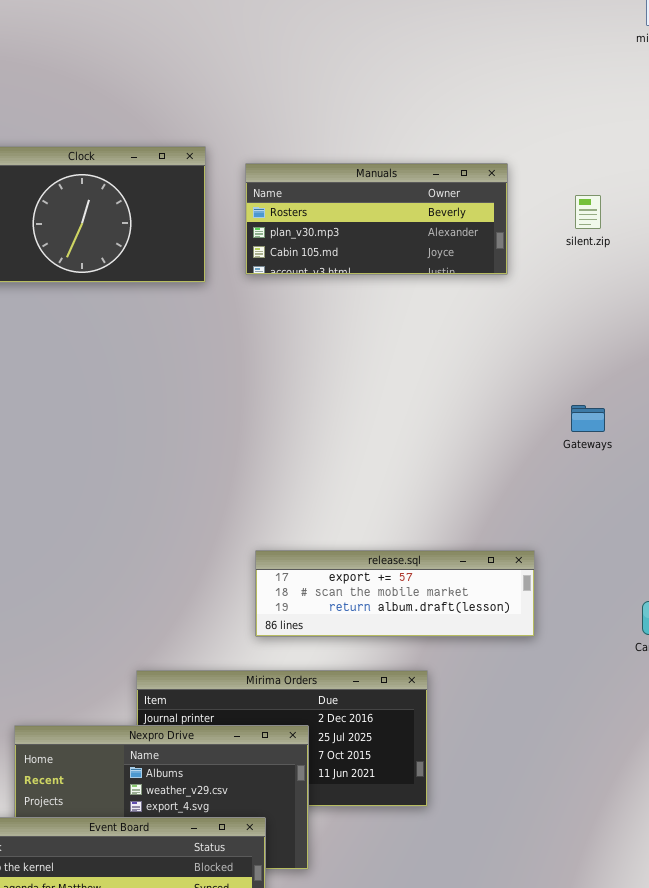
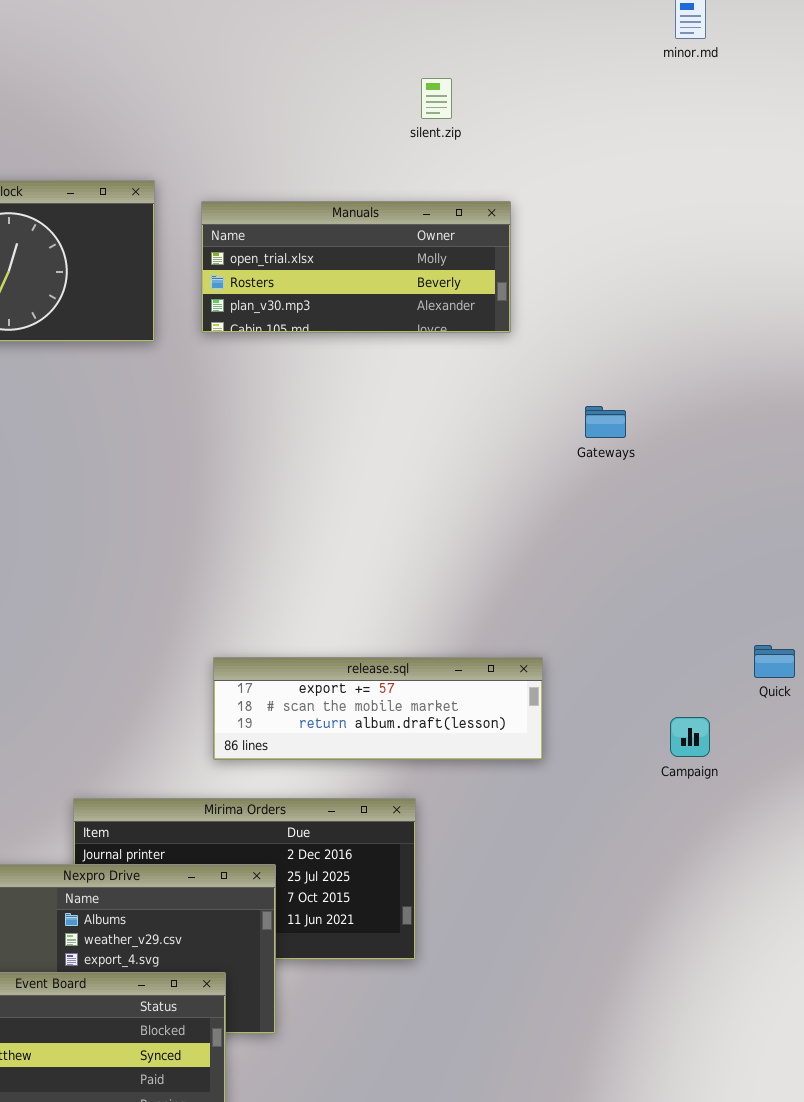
Manuals: [245,163,508,275] -> [201,201,511,333], scrolled up 1 row
silent.zip: [575,195,601,229] -> [421,78,452,119], moved
Gateways: [571,405,605,432] -> [585,406,626,438], moved

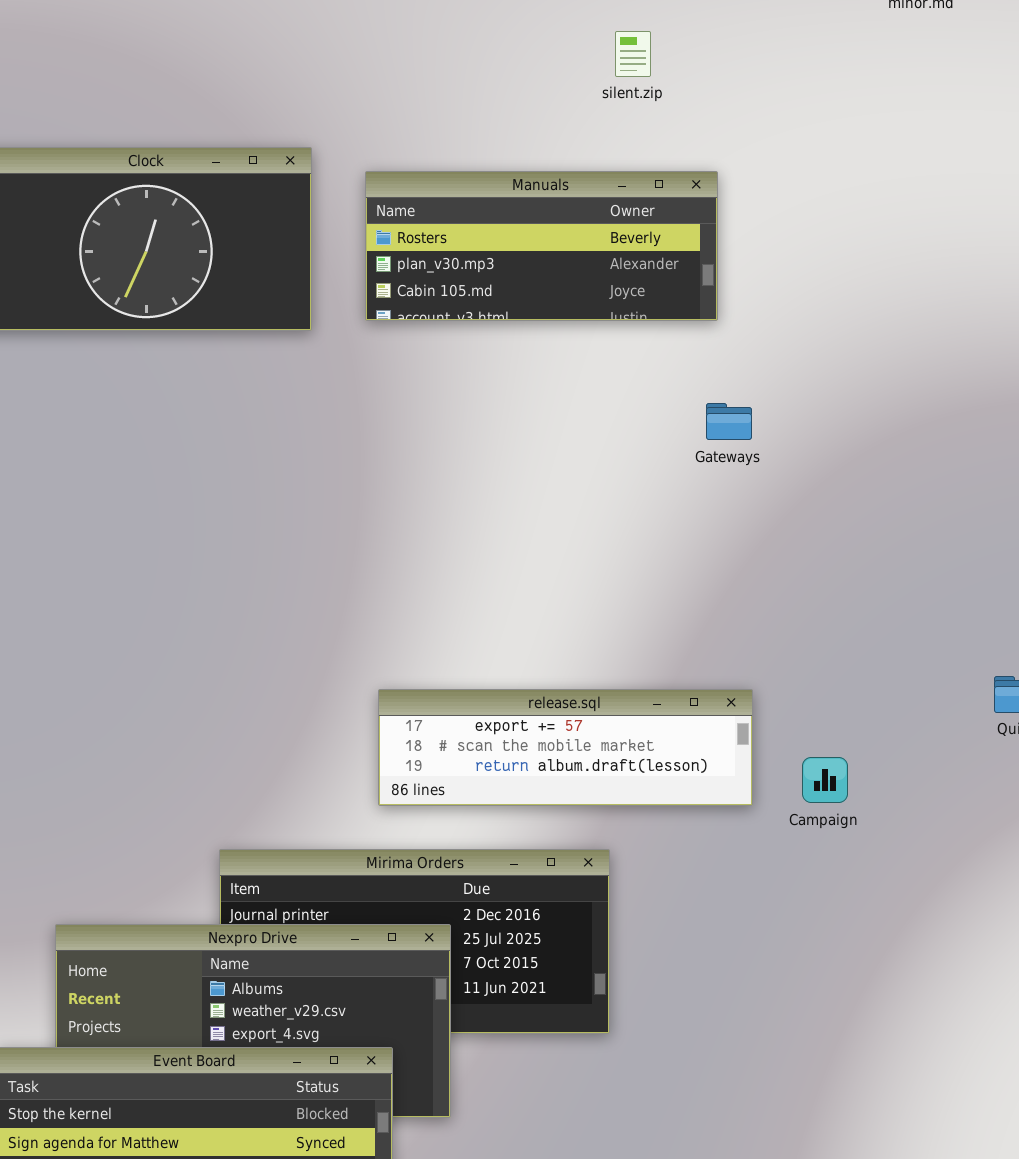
Manuals: [201,201,511,333] -> [365,171,718,321], scrolled down 1 row
Gateways: [585,406,626,438] -> [706,403,752,440], moved
Campaign: [670,717,710,757] -> [802,757,848,803], moved

